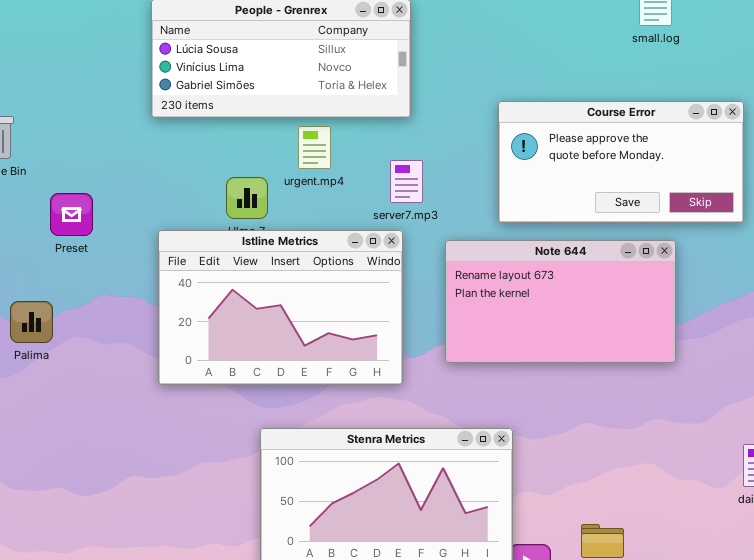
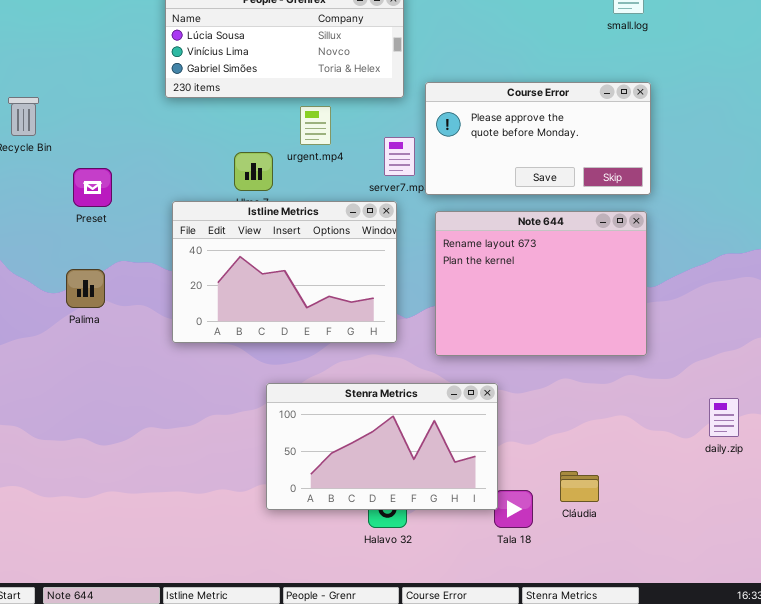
Course Error: [498,101,744,223] -> [425,82,651,195], moved
Note 644: [445,240,676,363] -> [435,211,647,356], resized
Palima: [10,301,53,343] -> [66,269,105,308], moved

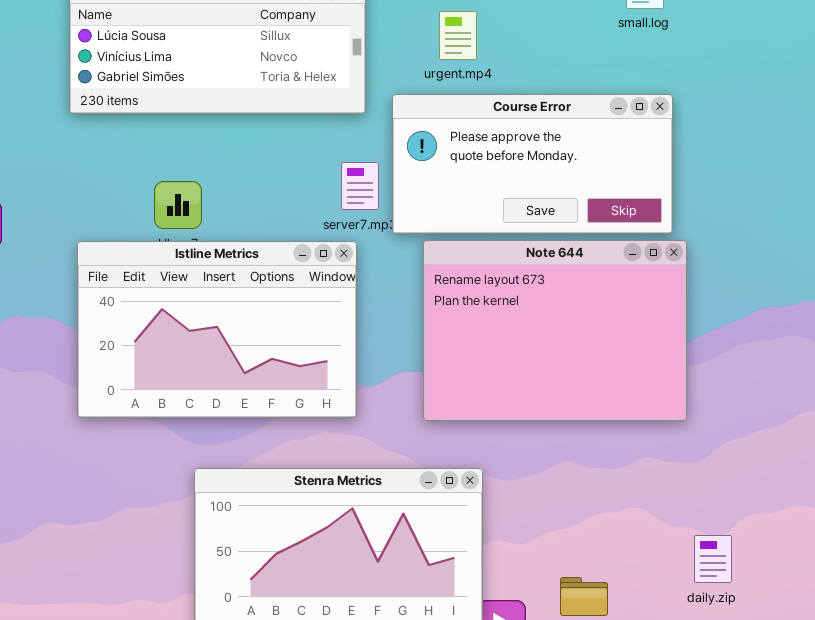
urgent.mp4: [300,106,331,145] -> [439,11,477,60], moved
Note 644: [435,211,647,356] -> [423,240,687,421], moved
daily.zip: [709,398,739,437] -> [694,535,732,583], moved

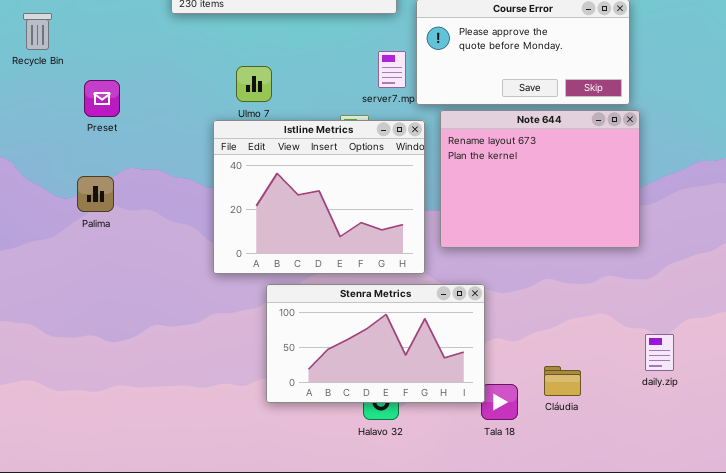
Istline Metrics: [77,241,357,418] -> [213,120,425,274], moved, resized

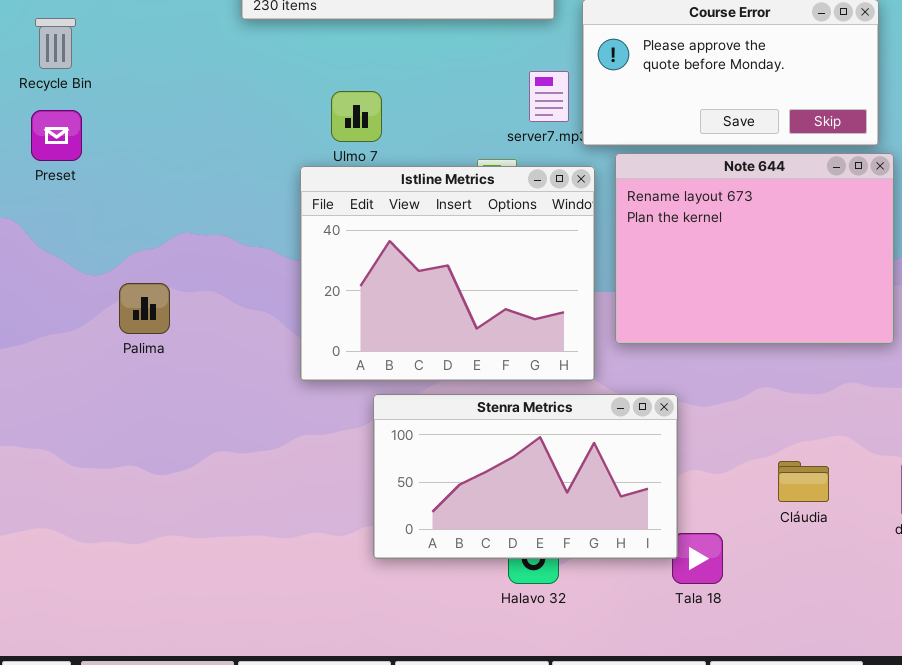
Preset: [84,80,120,117] -> [31,110,82,161], moved
Palima: [77,176,114,212] -> [119,283,170,334], moved
Cláudia: [544,366,581,396] -> [778,461,829,502], moved

